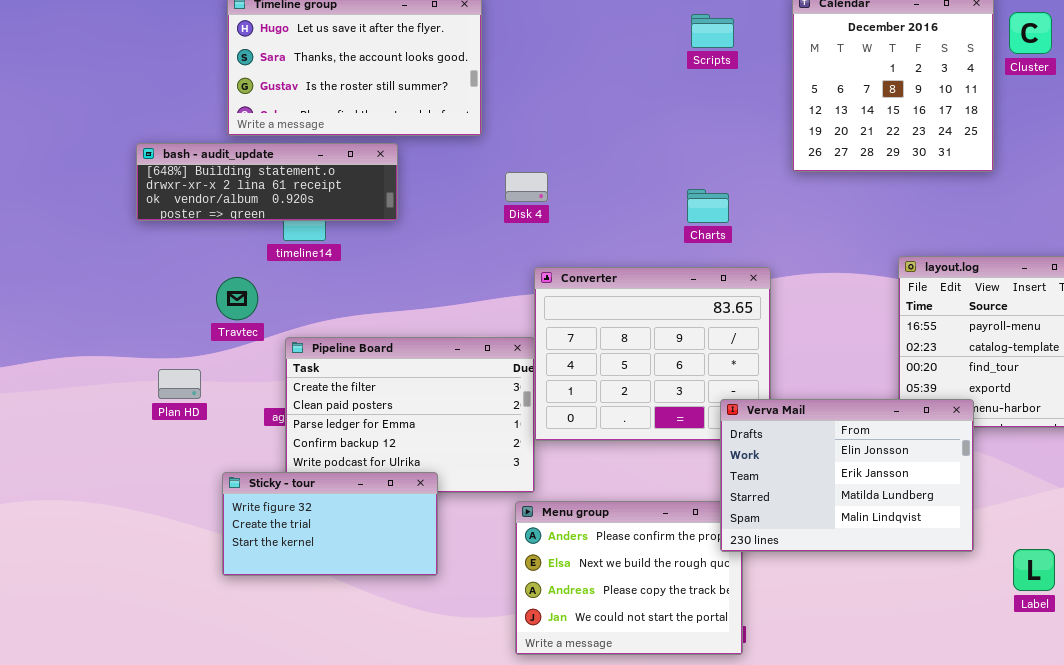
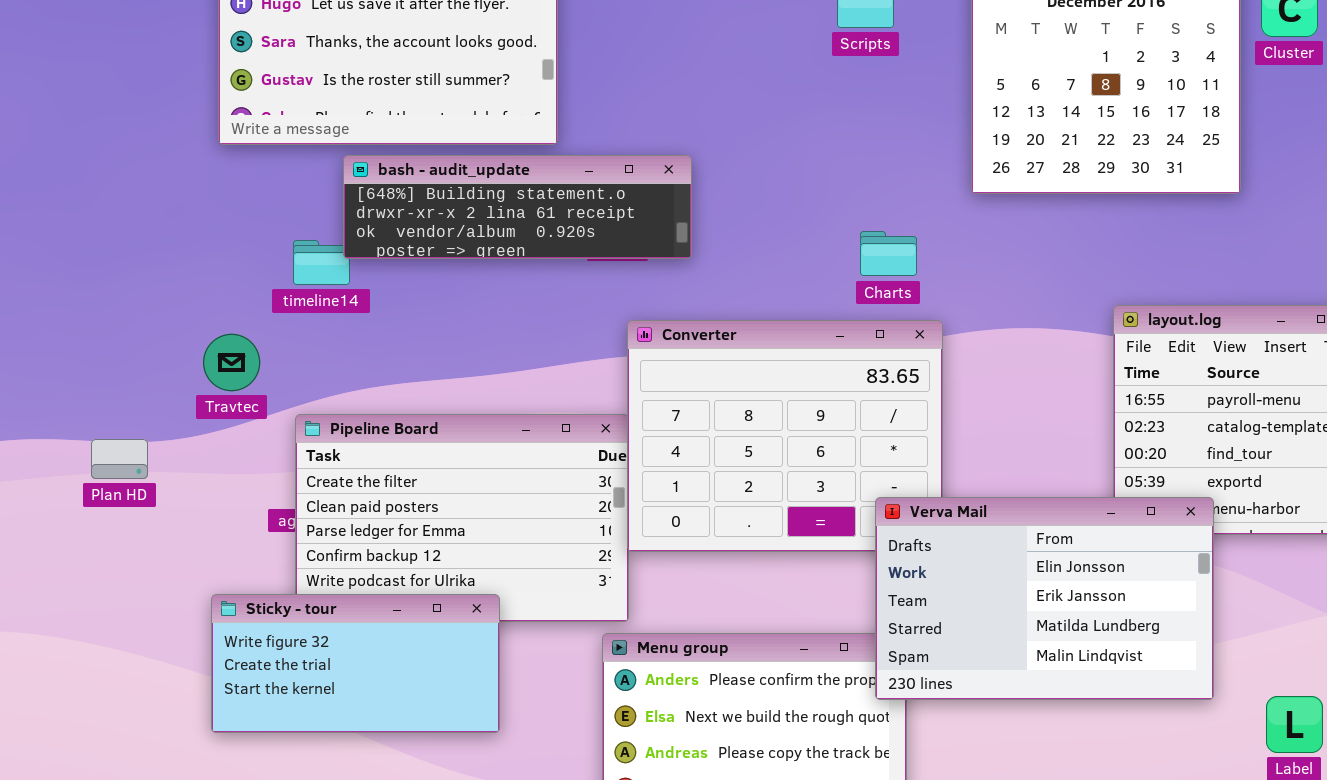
bash - audit_update: [136,143,398,221] -> [343,155,692,259], moved
Charts: [687,189,729,223] -> [860,231,917,276], moved
Plan HD: [158,369,201,399] -> [91,439,148,479], moved

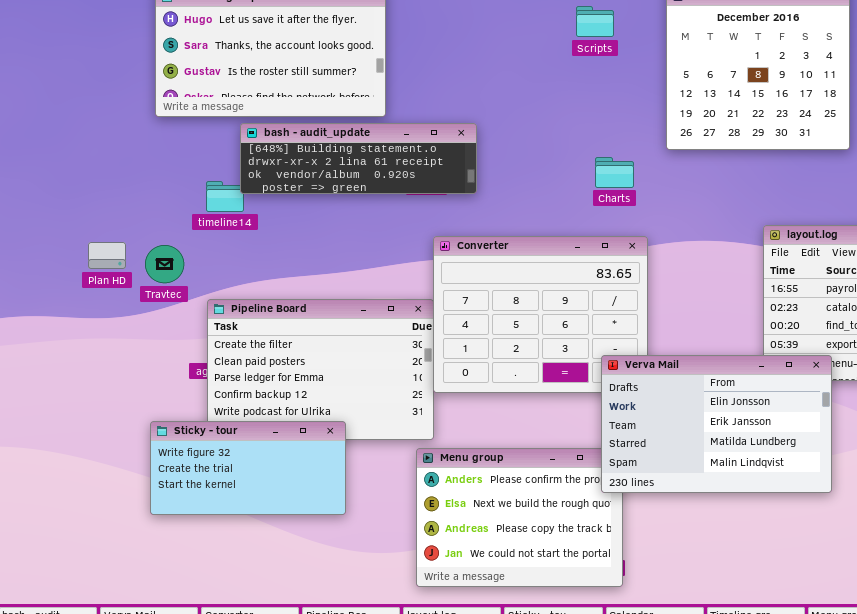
Charts: [860,231,917,276] -> [595,157,634,188], moved
Plan HD: [91,439,148,479] -> [88,242,126,269], moved

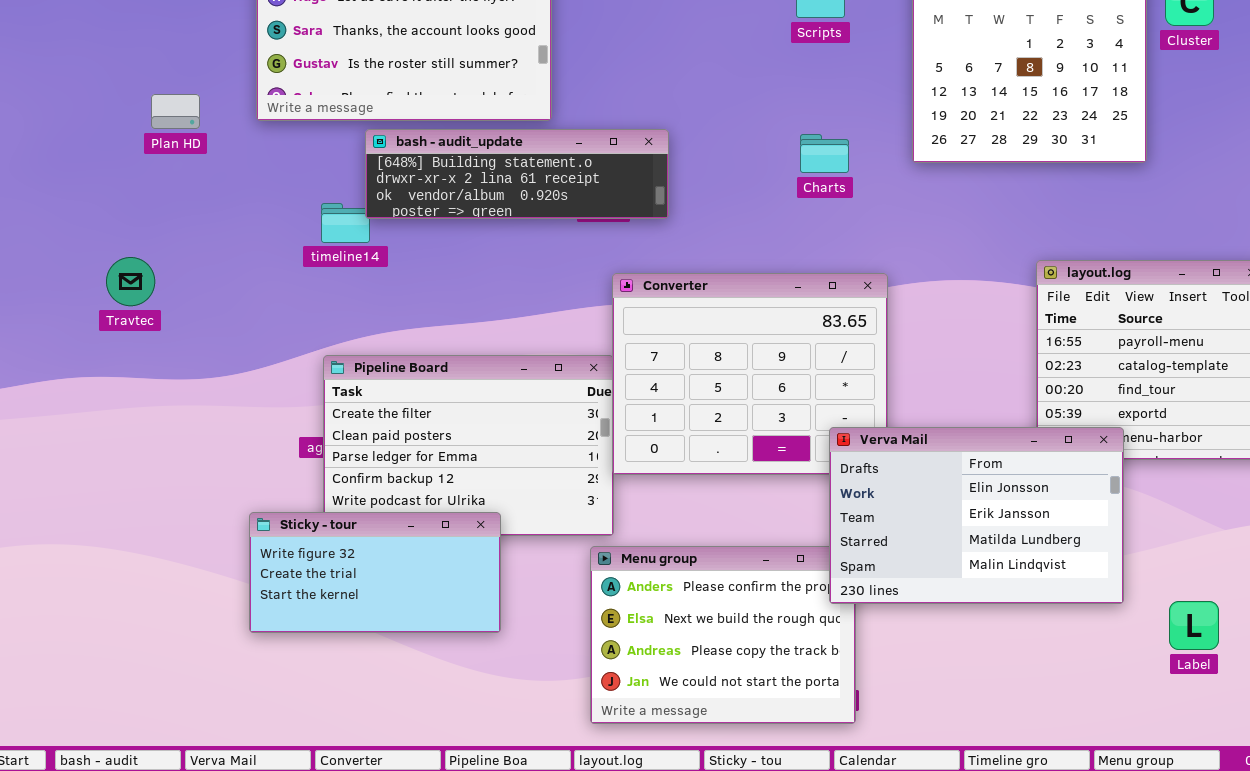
Charts: [595,157,634,188] -> [800,134,849,173], moved
Plan HD: [88,242,126,269] -> [151,94,200,129], moved
Travtec: [145,245,184,283] -> [106,257,155,306], moved

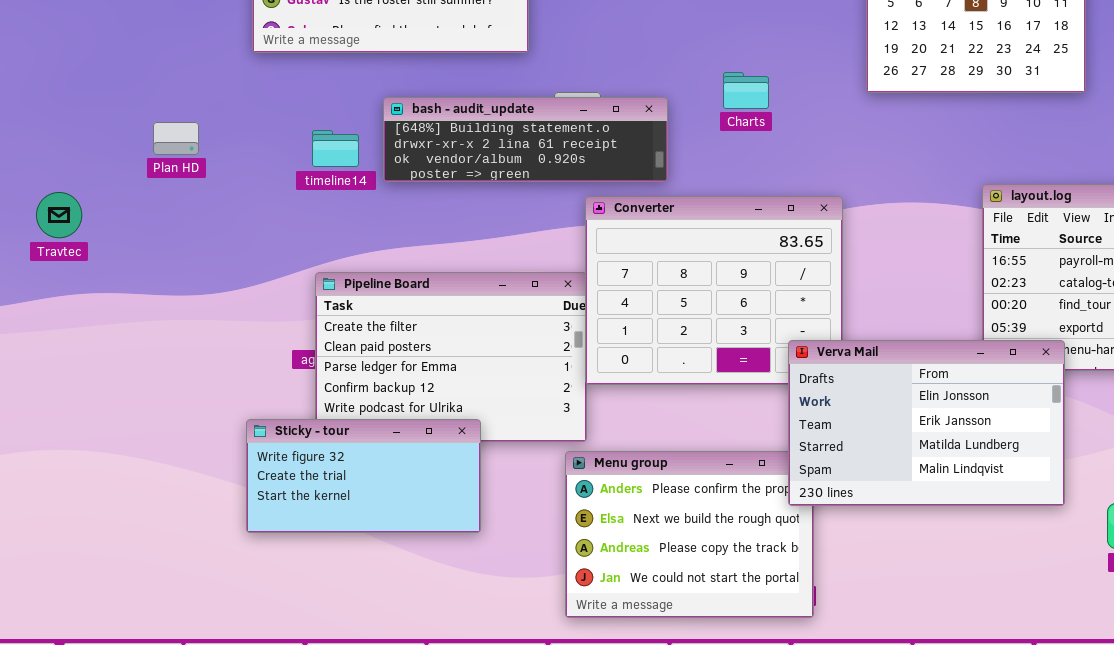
Plan HD: [151,94,200,129] -> [153,122,199,155], moved
bash - audit_update: [365,129,669,219] -> [383,97,668,182], moved
Charts: [800,134,849,173] -> [723,72,769,109], moved
Travtec: [106,257,155,306] -> [36,192,82,238], moved

